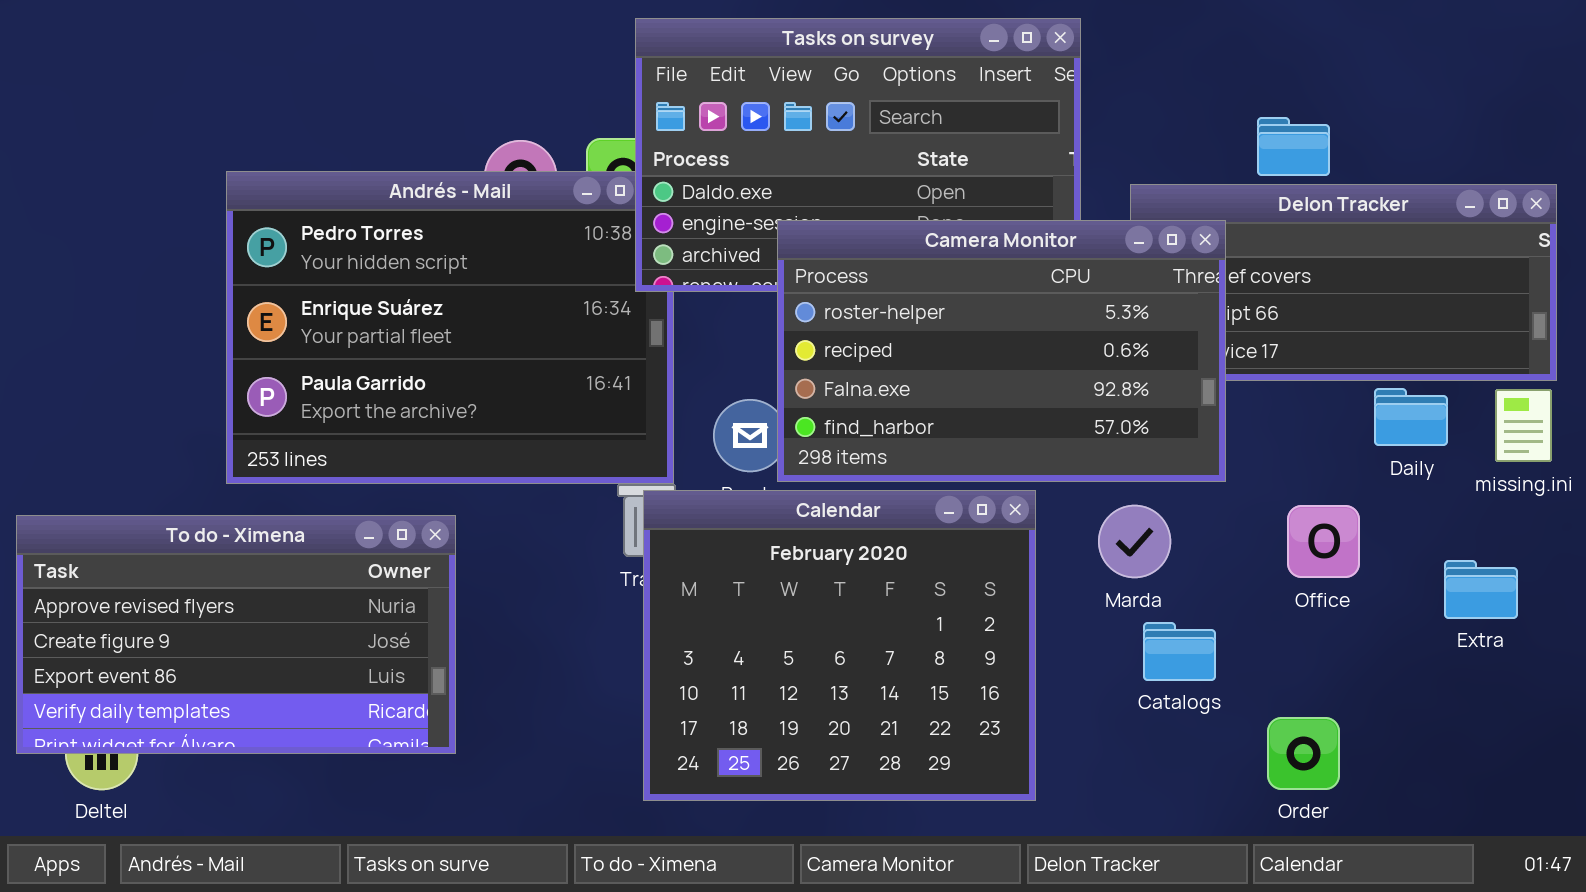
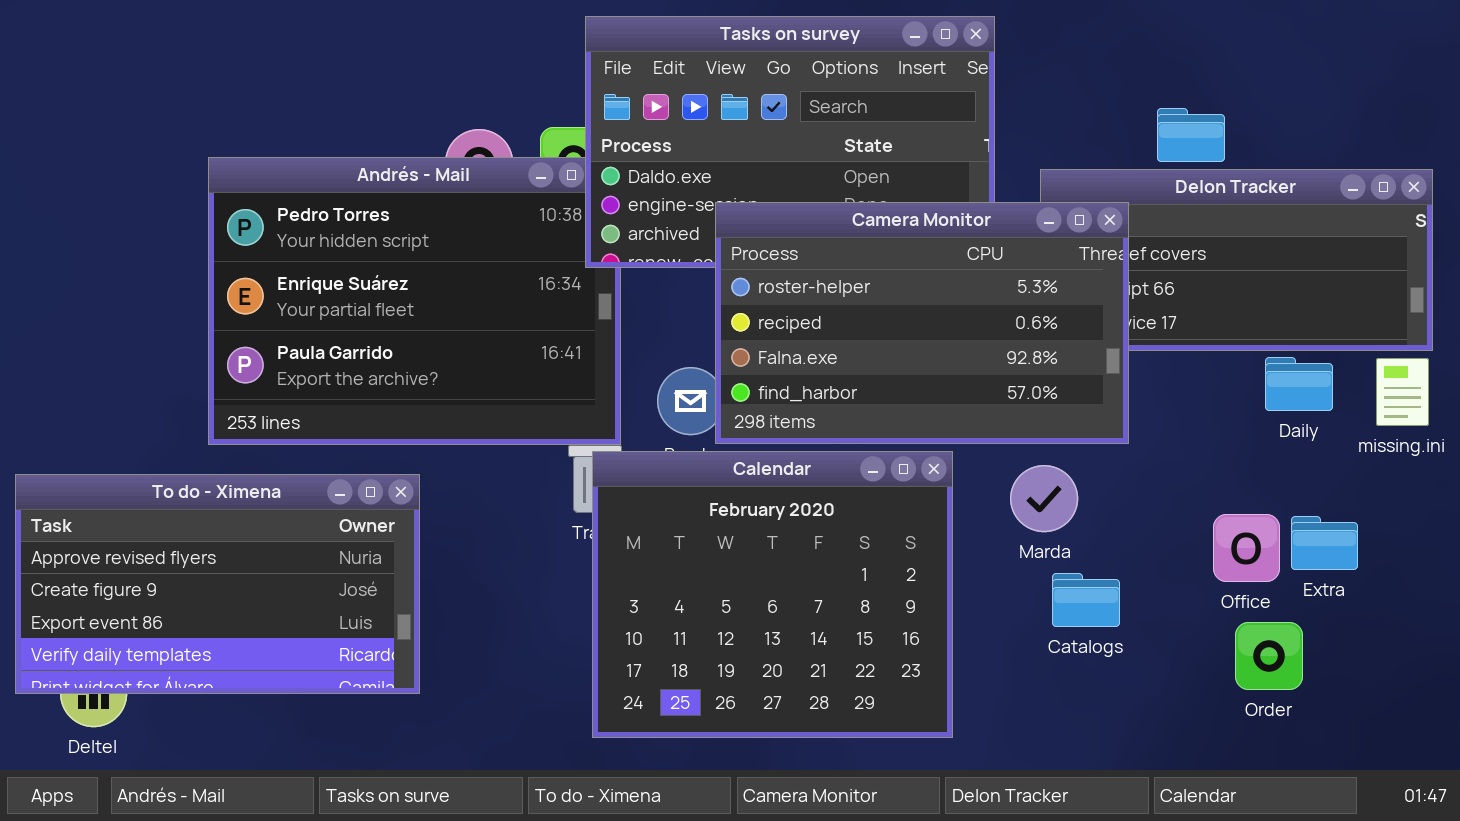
Office: [1287,505,1360,578] -> [1213,514,1280,582], moved
Extra: [1444,560,1518,619] -> [1291,516,1358,570], moved
Order: [1267,717,1340,790] -> [1235,622,1303,690], moved

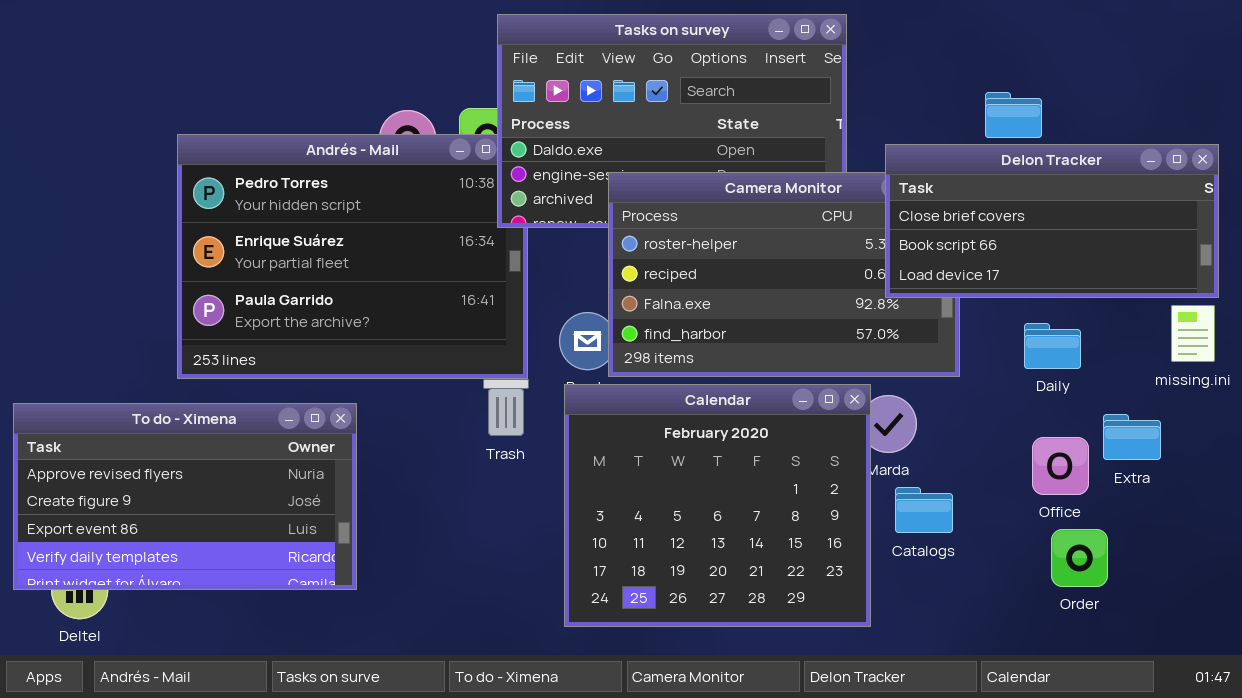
Delon Tracker: [1040,169,1433,351] -> [885,144,1219,298], raised
Daily: [1265,357,1333,411] -> [1024,323,1081,369], moved
Calendar: [592,451,953,738] -> [564,384,871,627], moved
Extra: [1291,516,1358,570] -> [1103,414,1161,460], moved

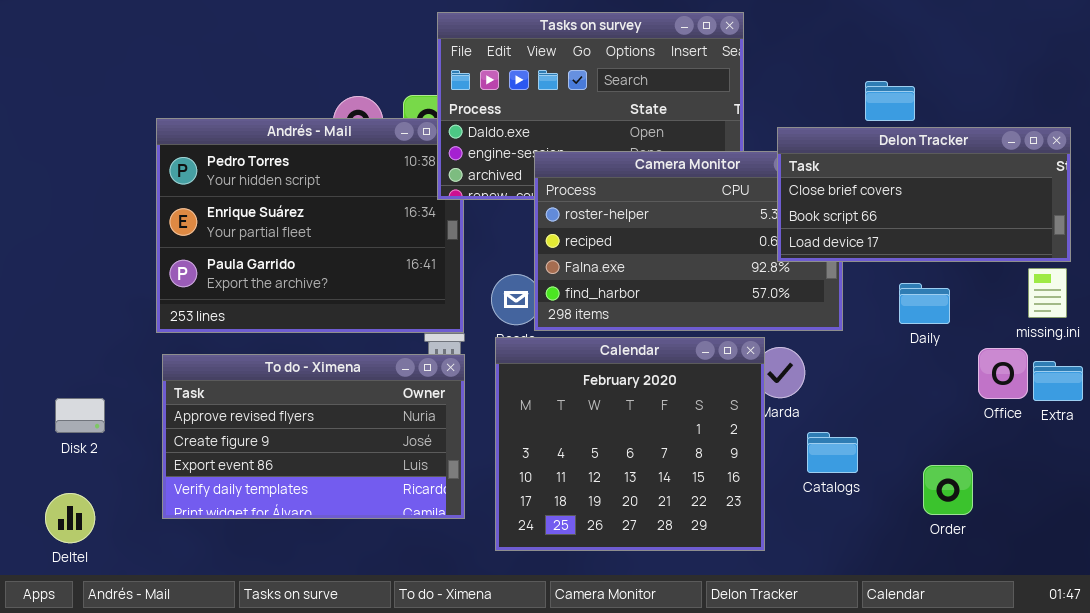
To do - Ximena: [13,403,357,590] -> [162,354,465,519], moved
Extra: [1103,414,1161,460] -> [1033,361,1083,401], moved
Office: [1032,437,1089,495] -> [978,348,1028,399], moved
Catalogs: [895,487,953,533] -> [807,432,858,473], moved

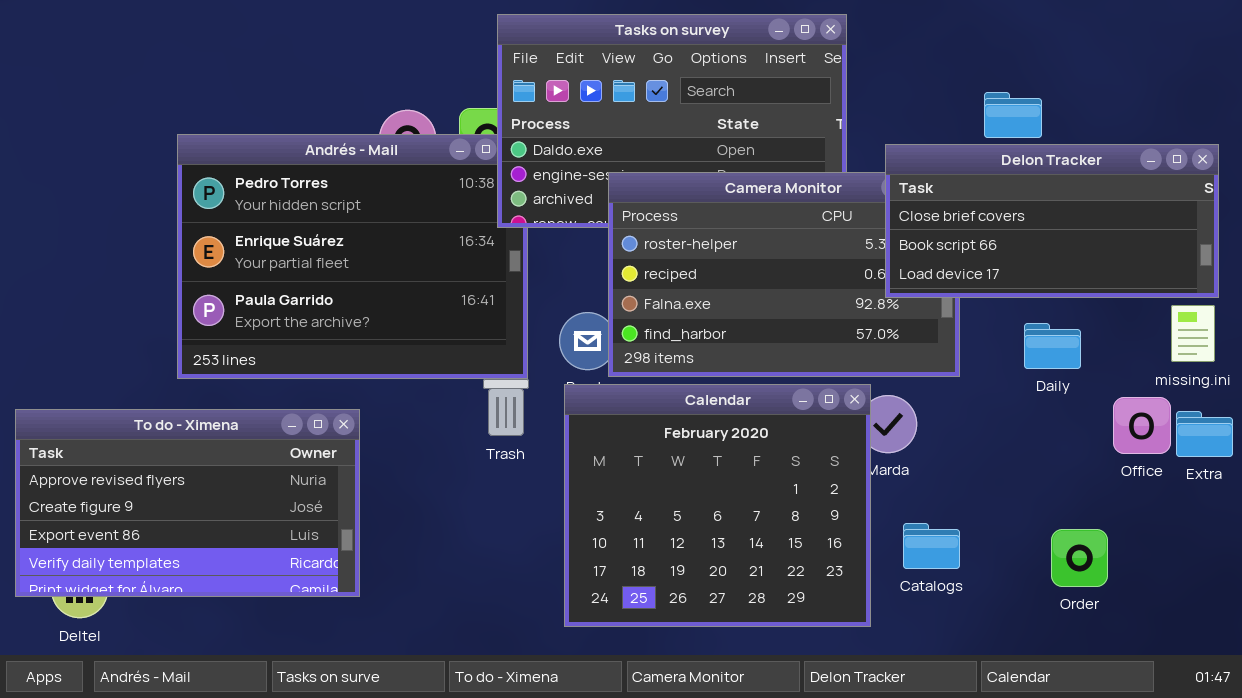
To do - Ximena: [162,354,465,519] -> [15,409,360,597], moved
Catalogs: [807,432,858,473] -> [903,523,960,569], moved

